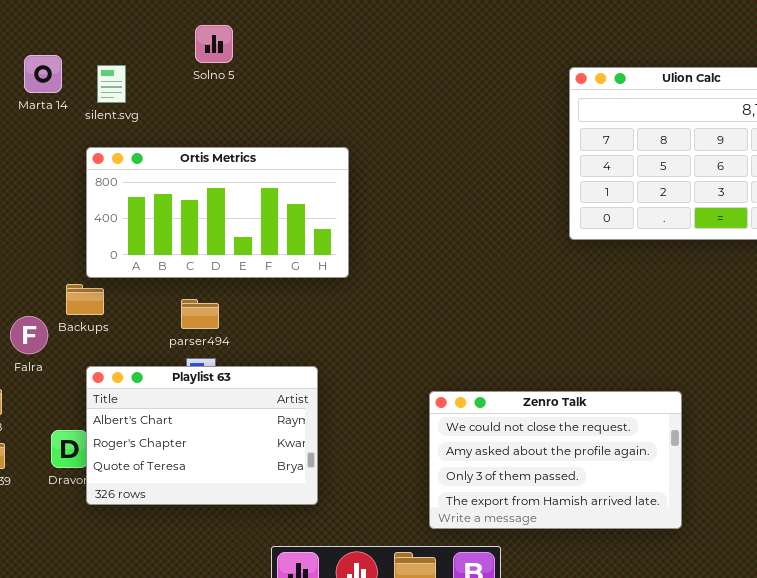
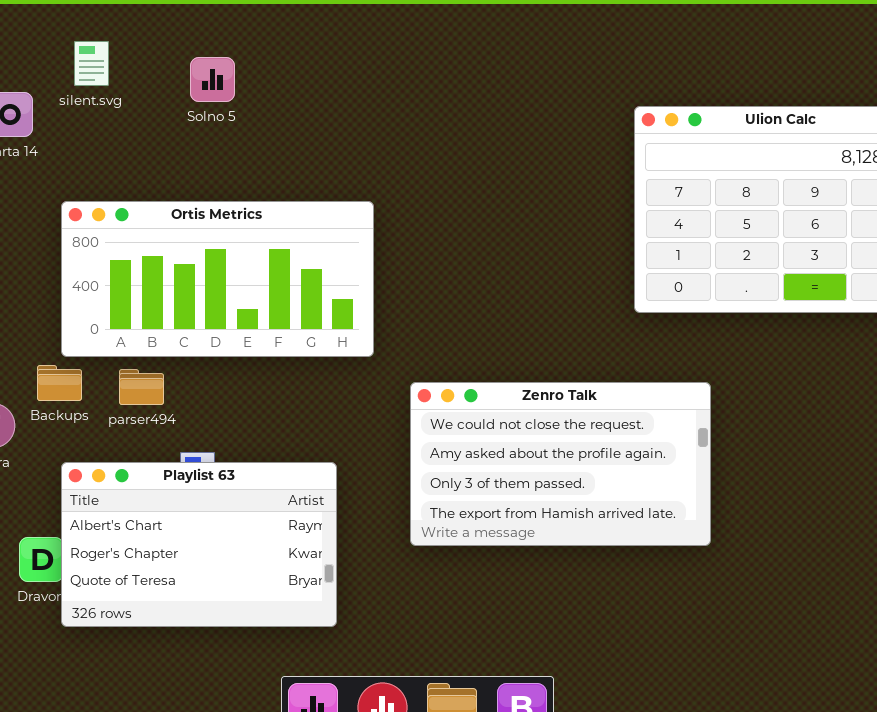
silent.svg: [97,65,126,103] -> [74,41,109,86], moved
parser494: [181,299,219,329] -> [119,369,164,405], moved
Zenro Talk: [429,391,682,529] -> [410,382,711,546], moved

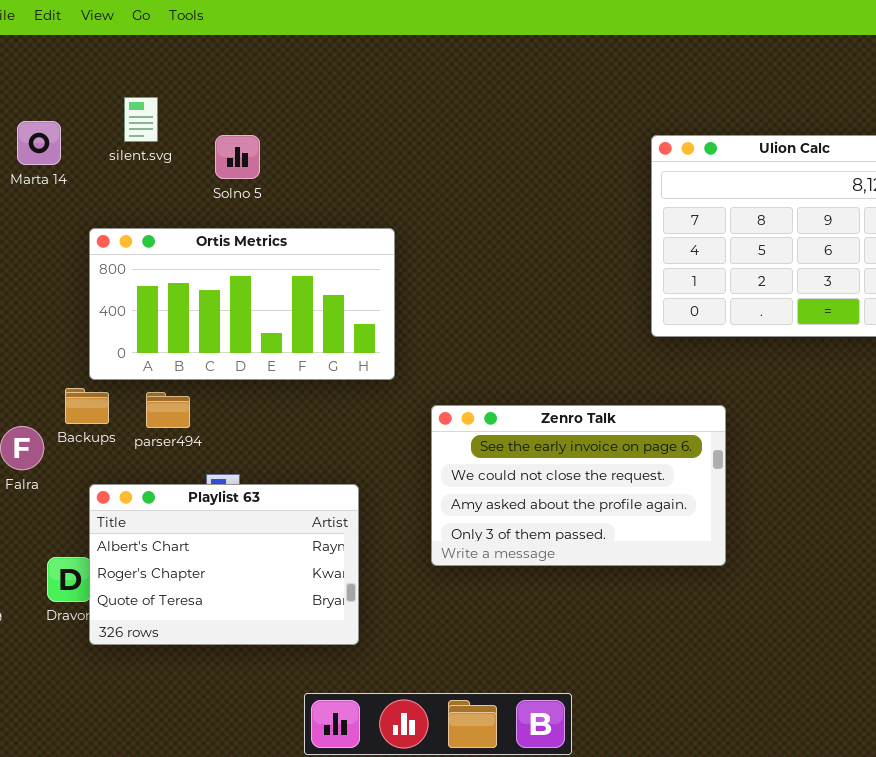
silent.svg: [74,41,109,86] -> [124,97,158,142], moved
Solno 5: [190,57,235,102] -> [215,135,260,179], moved
Zenro Talk: [410,382,711,546] -> [431,405,726,566], scrolled up 1 row

